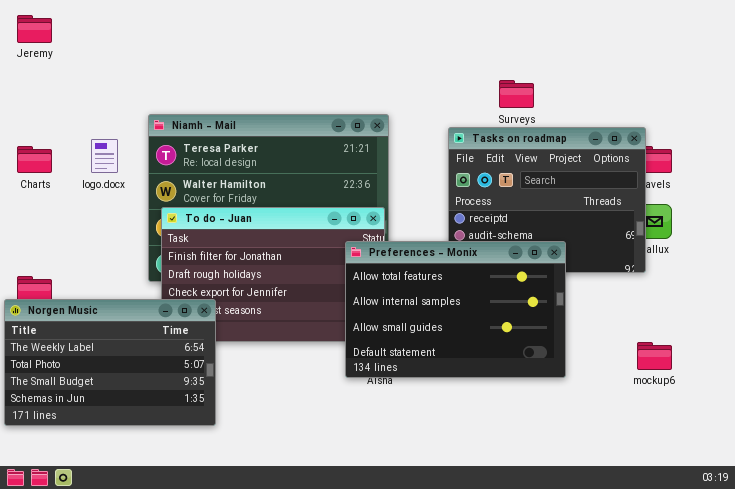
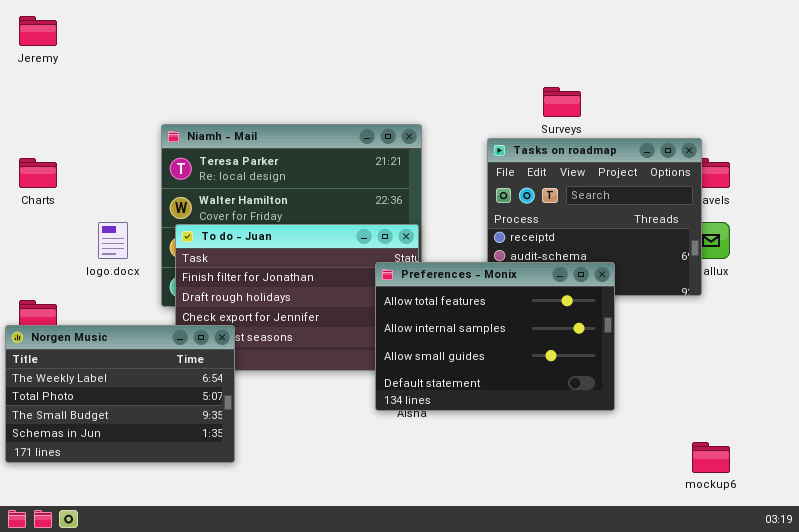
logo.docx: [91,139,118,173] -> [98,222,128,259], moved
mockup6: [637,342,672,370] -> [692,442,730,473], moved

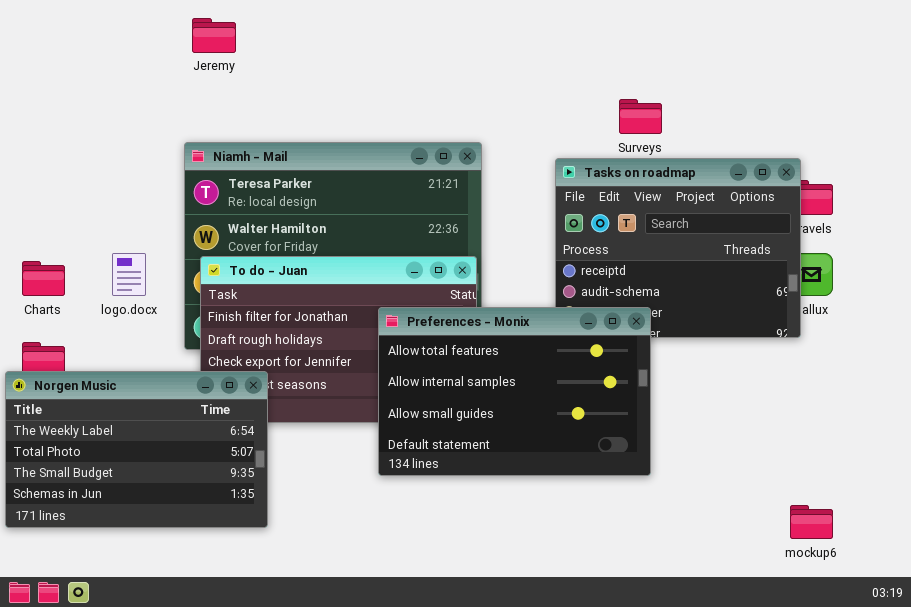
Jeremy: [19,16,57,46] -> [192,18,236,53], moved
Charts: [19,158,57,188] -> [22,261,65,296], moved
Preferences - Monix: [375,262,615,411] -> [378,307,651,476], moved

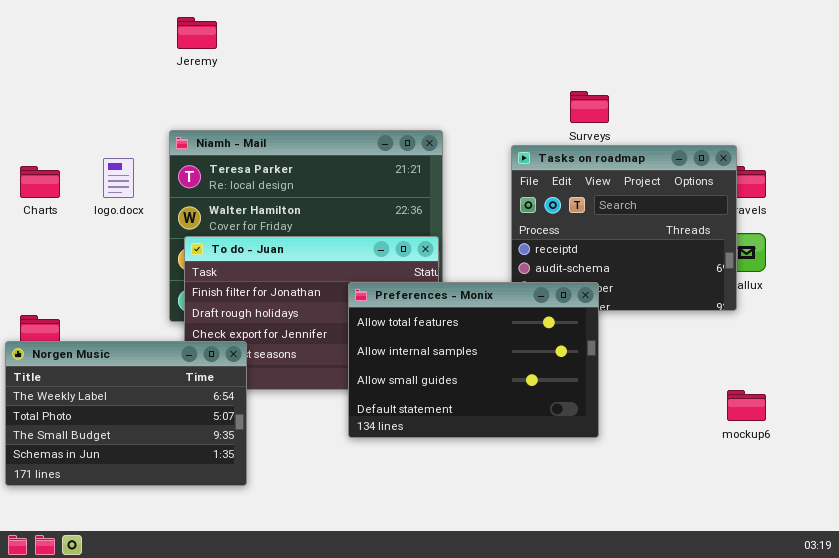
logo.docx: [112,253,146,296] -> [103,158,134,198], moved
Charts: [22,261,65,296] -> [20,166,60,198], moved
mockup6: [790,505,833,539] -> [727,390,766,421], moved

